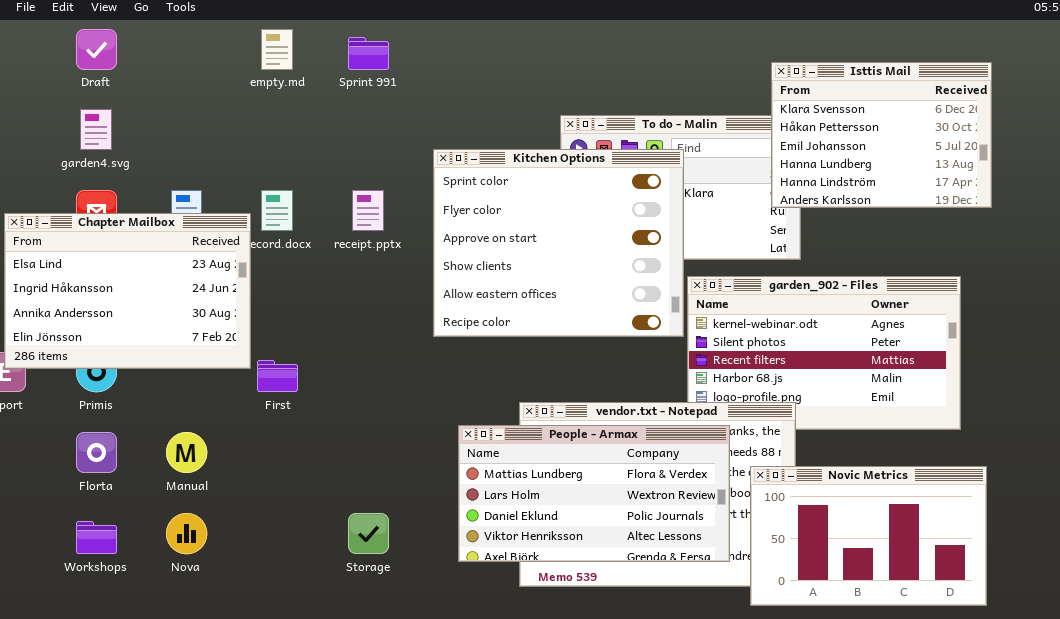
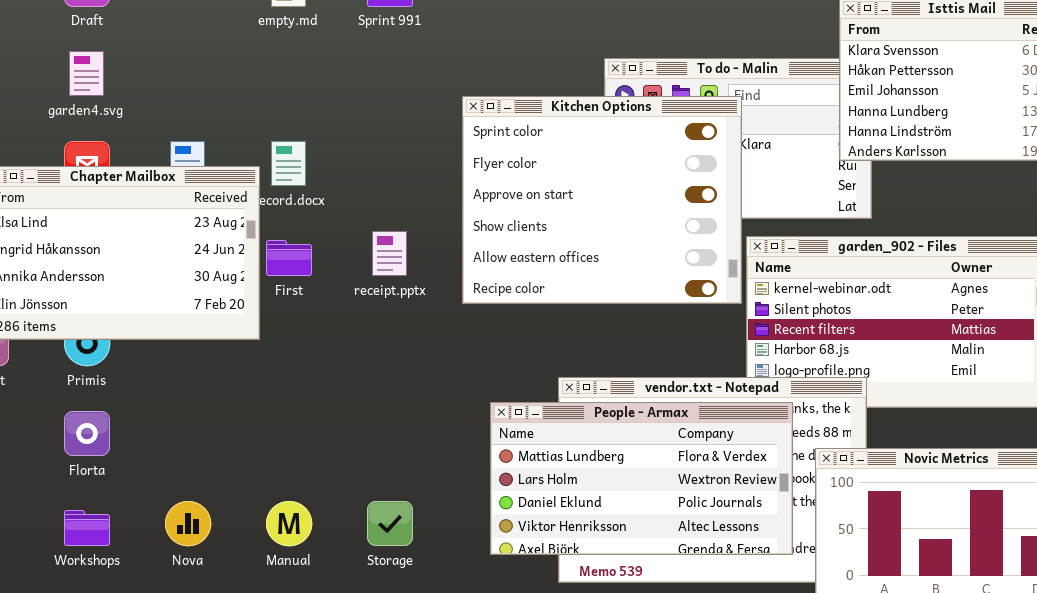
receipt.pptx: [352,190,384,231] -> [372,231,407,276], moved
First: [257,360,298,392] -> [266,240,312,276], moved
Manual: [166,432,207,473] -> [266,501,312,546], moved

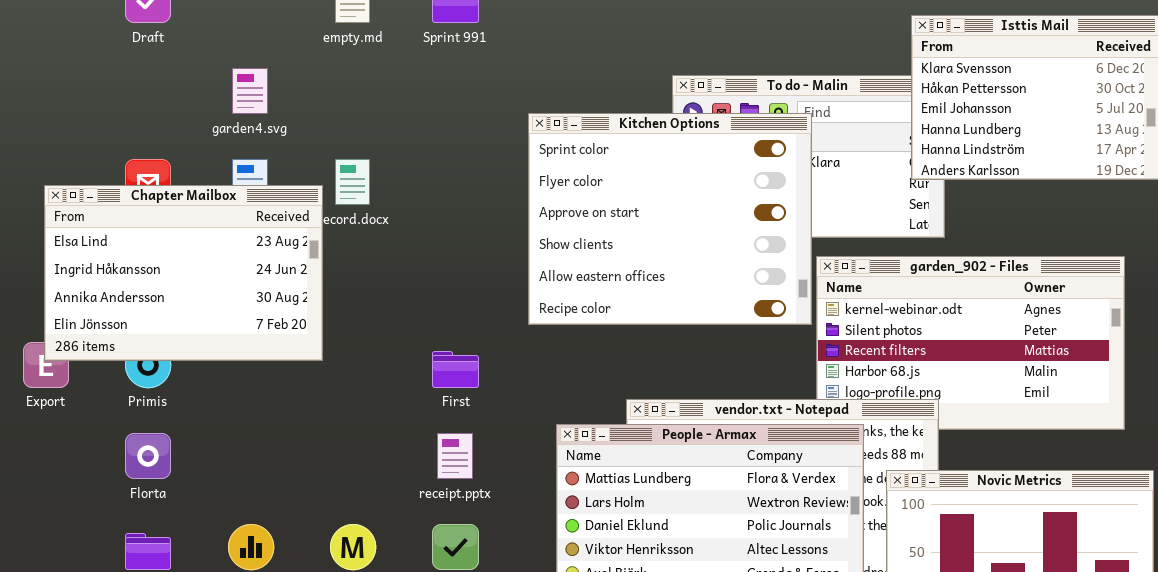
garden4.svg: [69,51,104,96] -> [232,68,268,114], moved
receipt.pptx: [372,231,407,276] -> [437,433,473,479], moved
First: [266,240,312,276] -> [432,351,479,388], moved

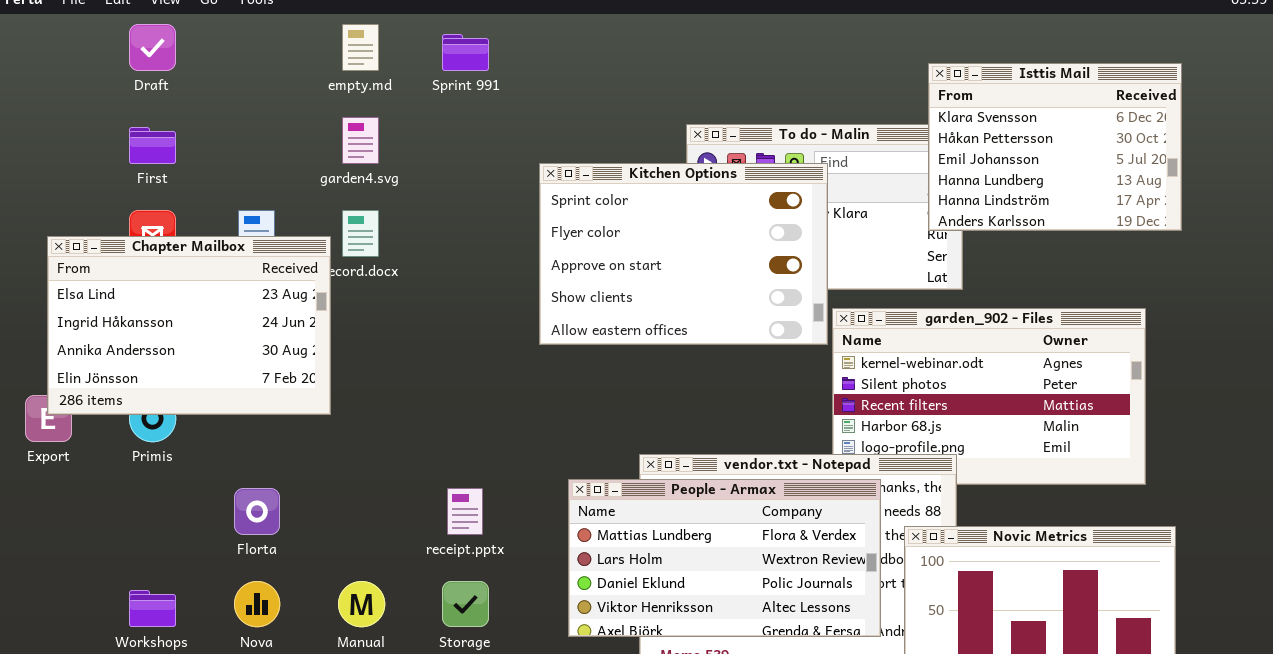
garden4.svg: [232,68,268,114] -> [342,117,379,164], moved
Kitchen Options: [528,113,812,325] -> [539,163,828,345], resized
First: [432,351,479,388] -> [129,127,176,164], moved
Florta: [125,433,171,479] -> [234,488,280,535], moved

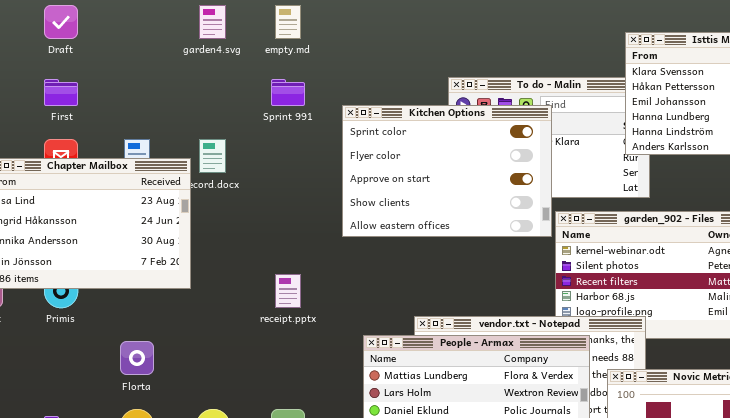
empty.md: [342,24,379,71] -> [275,5,301,39], moved
Sprint 991: [442,34,489,71] -> [271,79,305,106], moved
garden4.svg: [342,117,379,164] -> [199,5,226,39], moved
receipt.pptx: [447,488,483,535] -> [275,274,301,308], moved

